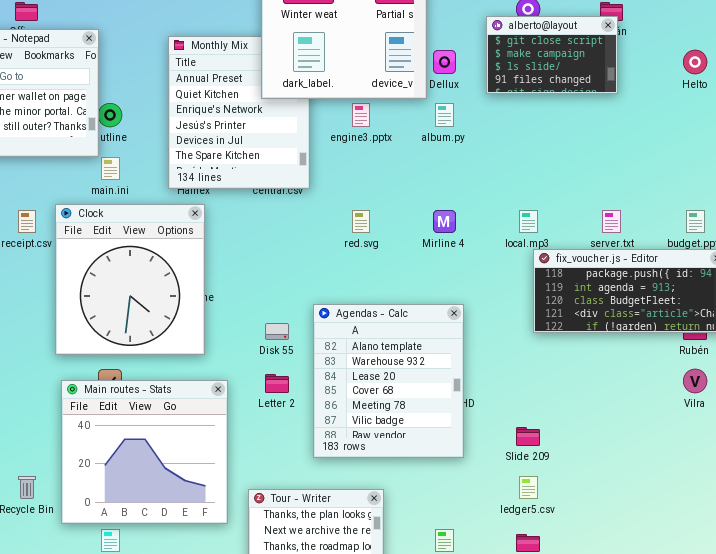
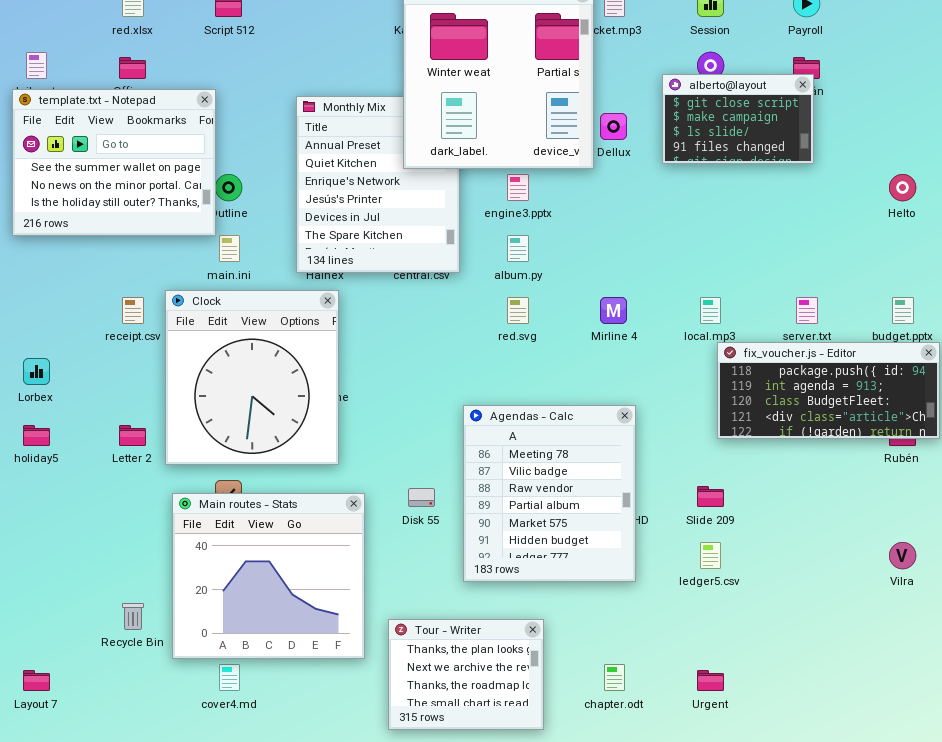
Helto: [683,50,707,74] -> [889,174,916,201], moved
album.py: [435,103,454,127] -> [507,235,529,262], moved
Agendas - Calc: [313,304,464,458] -> [463,405,636,582], scrolled down 4 rows
Disk 55: [265,323,289,340] -> [408,488,435,507], moved
Vilra: [683,369,707,393] -> [889,542,916,569], moved
Letter 2: [265,374,289,393] -> [119,425,146,446], moved
Slide 209: [516,427,540,446] -> [697,486,724,507], moved
ledger5.csv: [519,476,538,499] -> [700,542,721,569], moved

